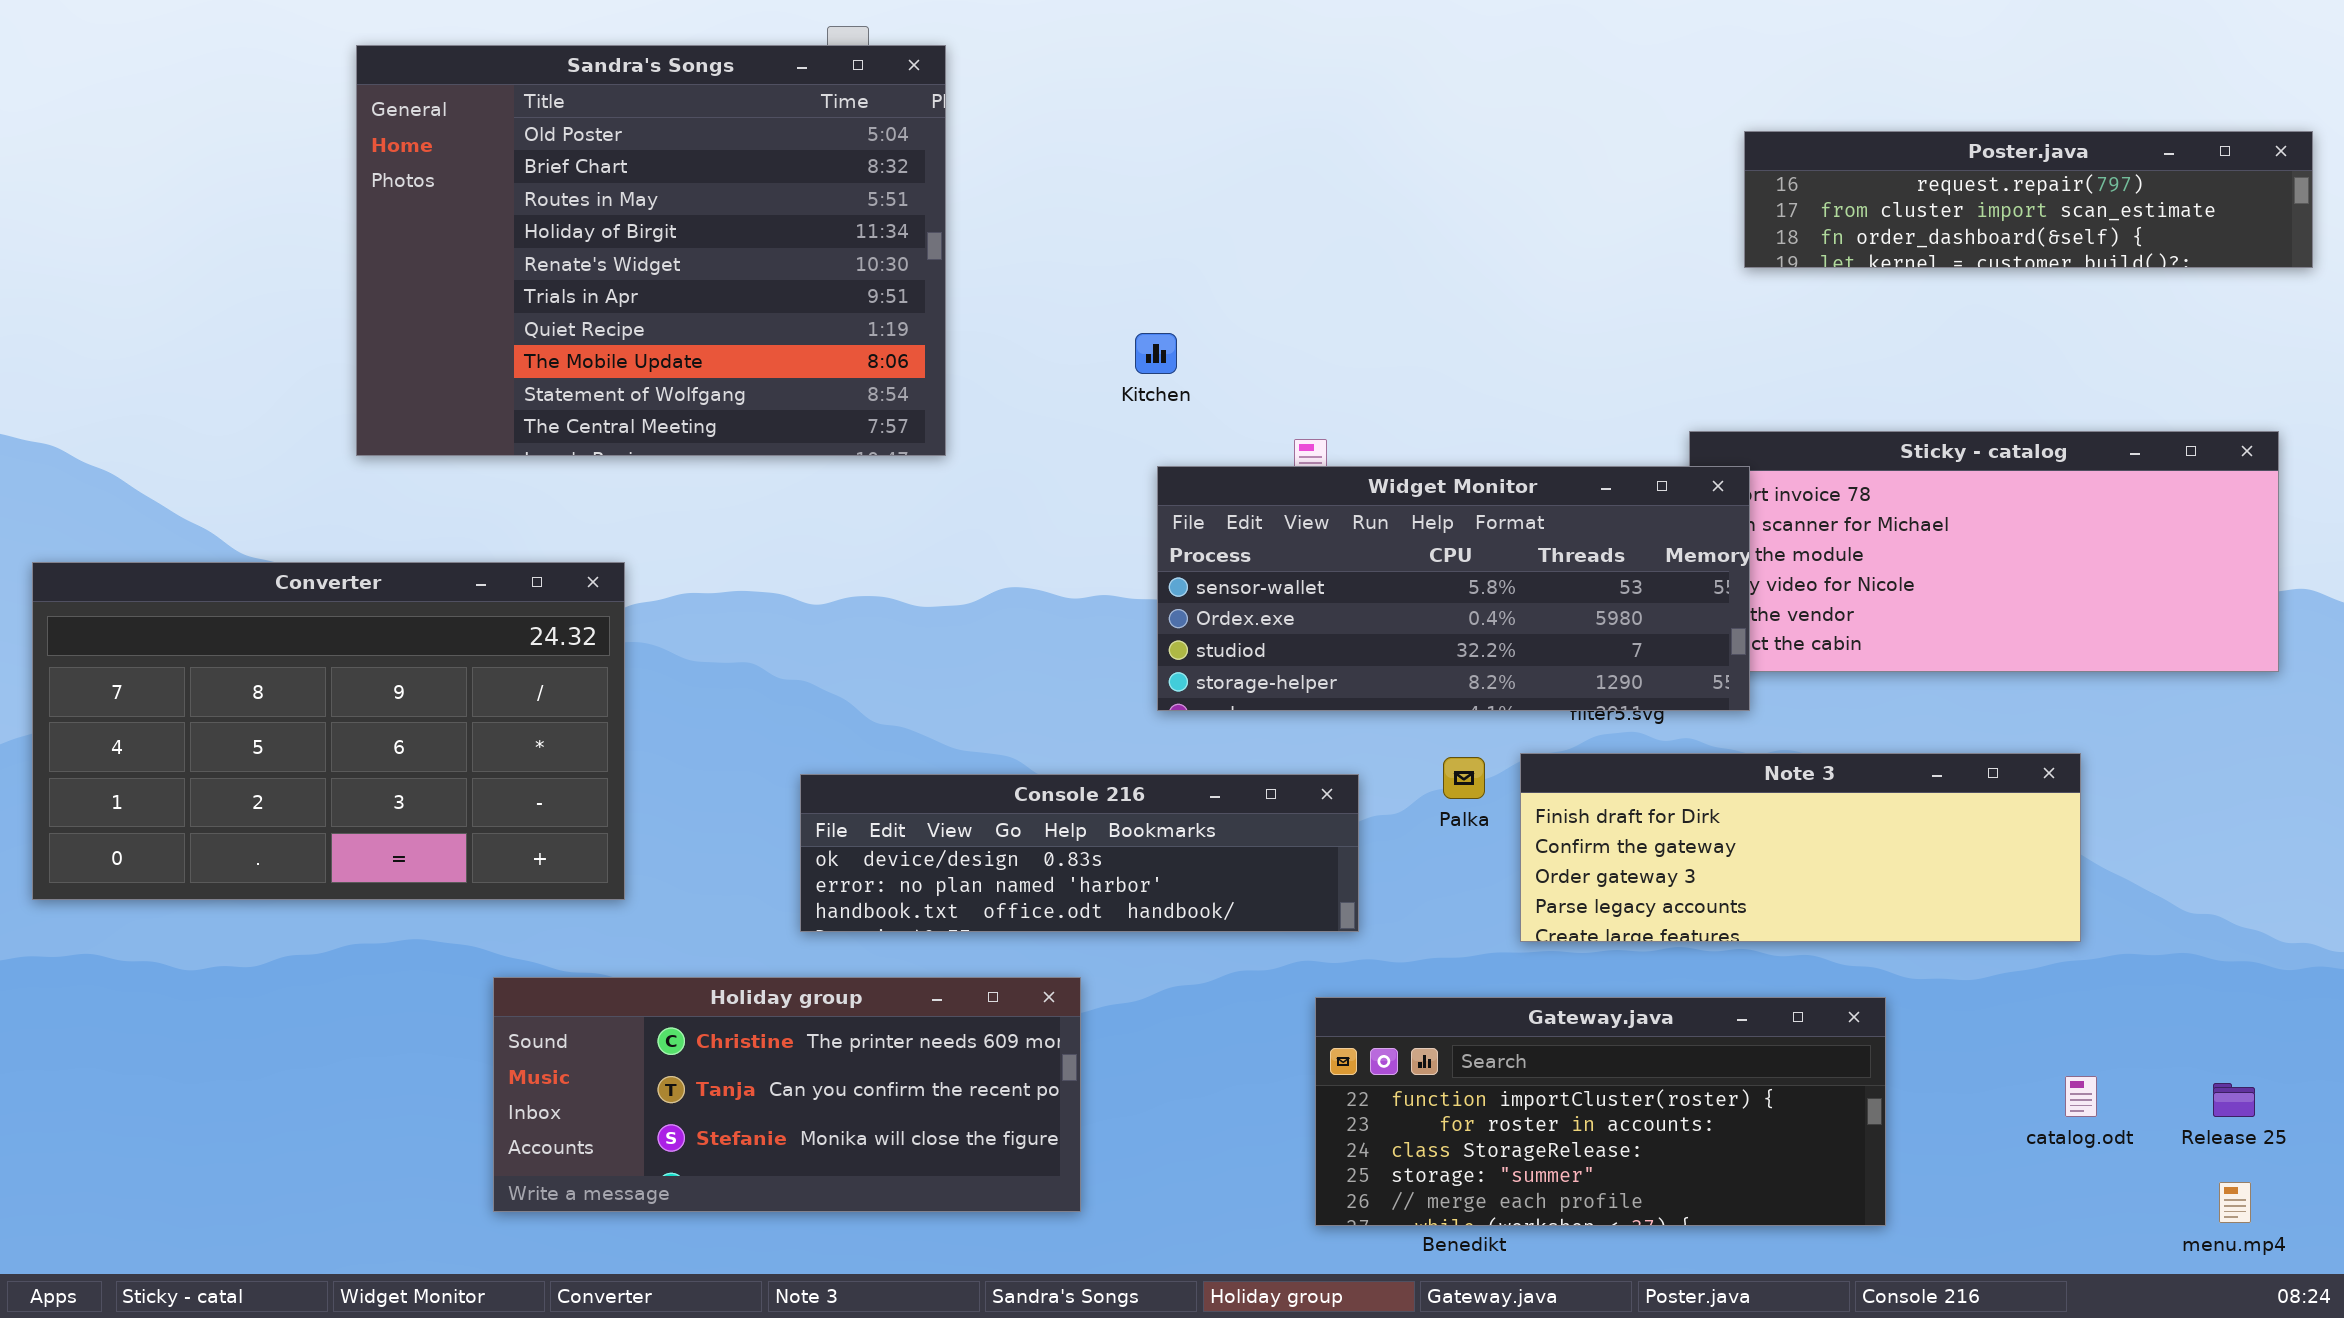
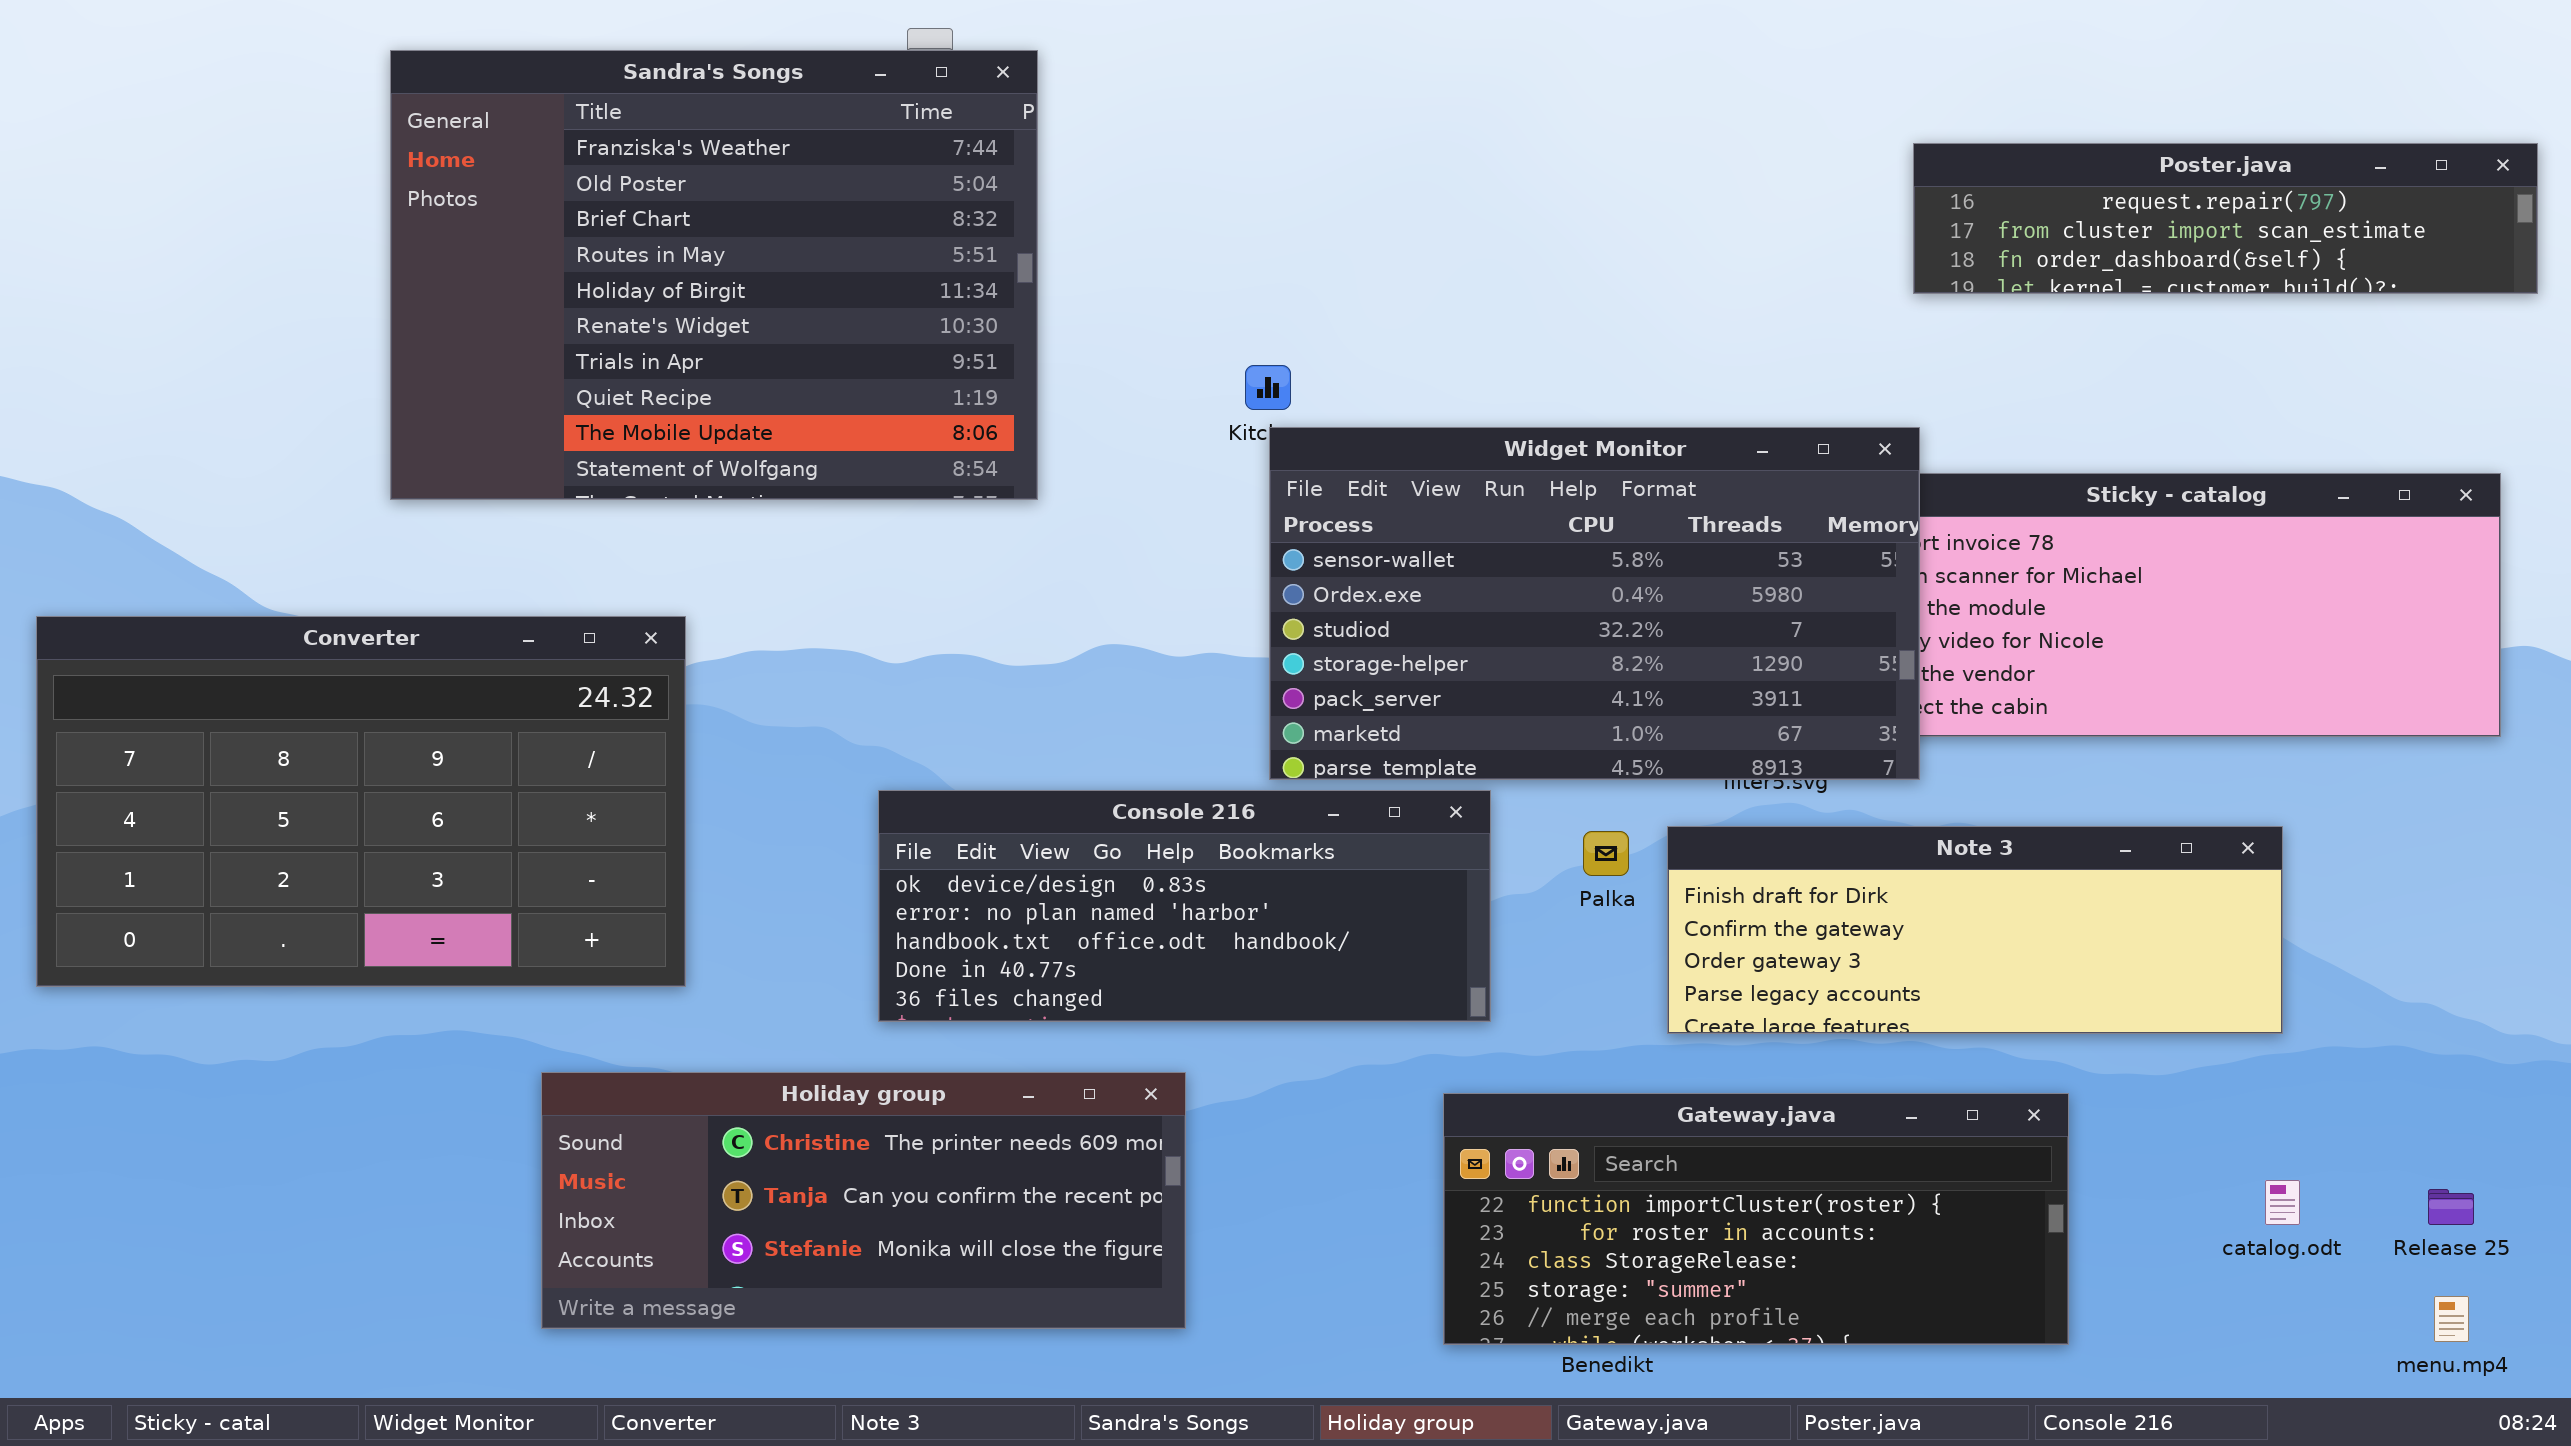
Sandra's Songs: [356,45,946,456] -> [390,50,1038,500], scrolled up 1 row
Widget Monitor: [1157,466,1750,711] -> [1269,427,1920,780], resized
Console 216: [800,774,1359,932] -> [878,790,1491,1022], resized

